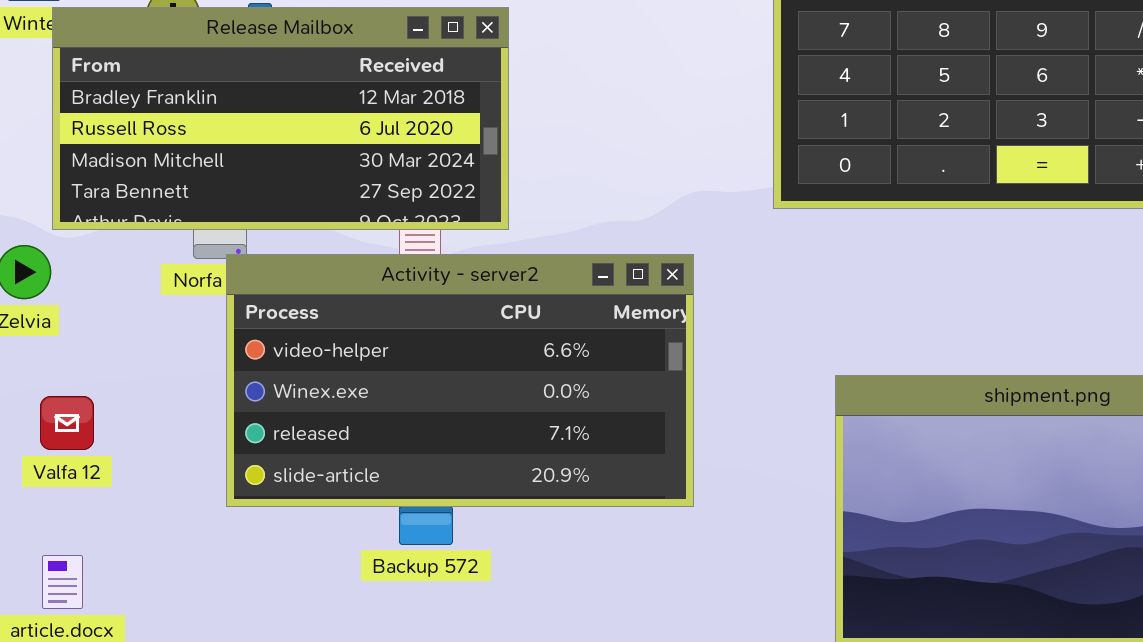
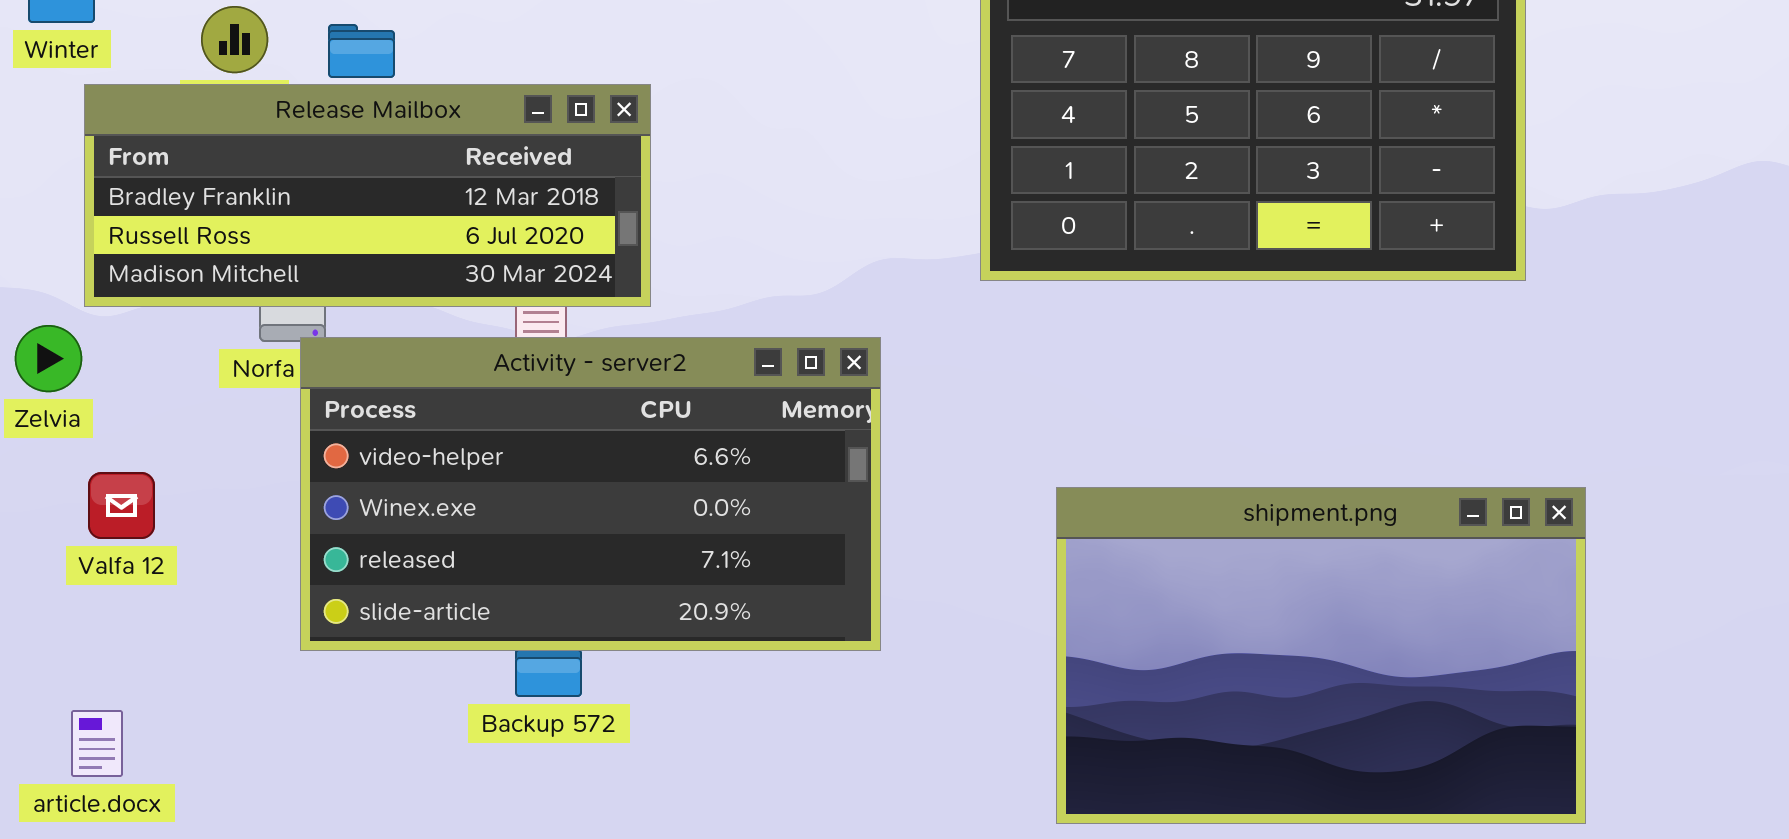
Release Mailbox: [52,7,509,230] -> [84,84,651,307], resized
Valfa 12: [40,396,94,450] -> [88,472,155,539], moved

